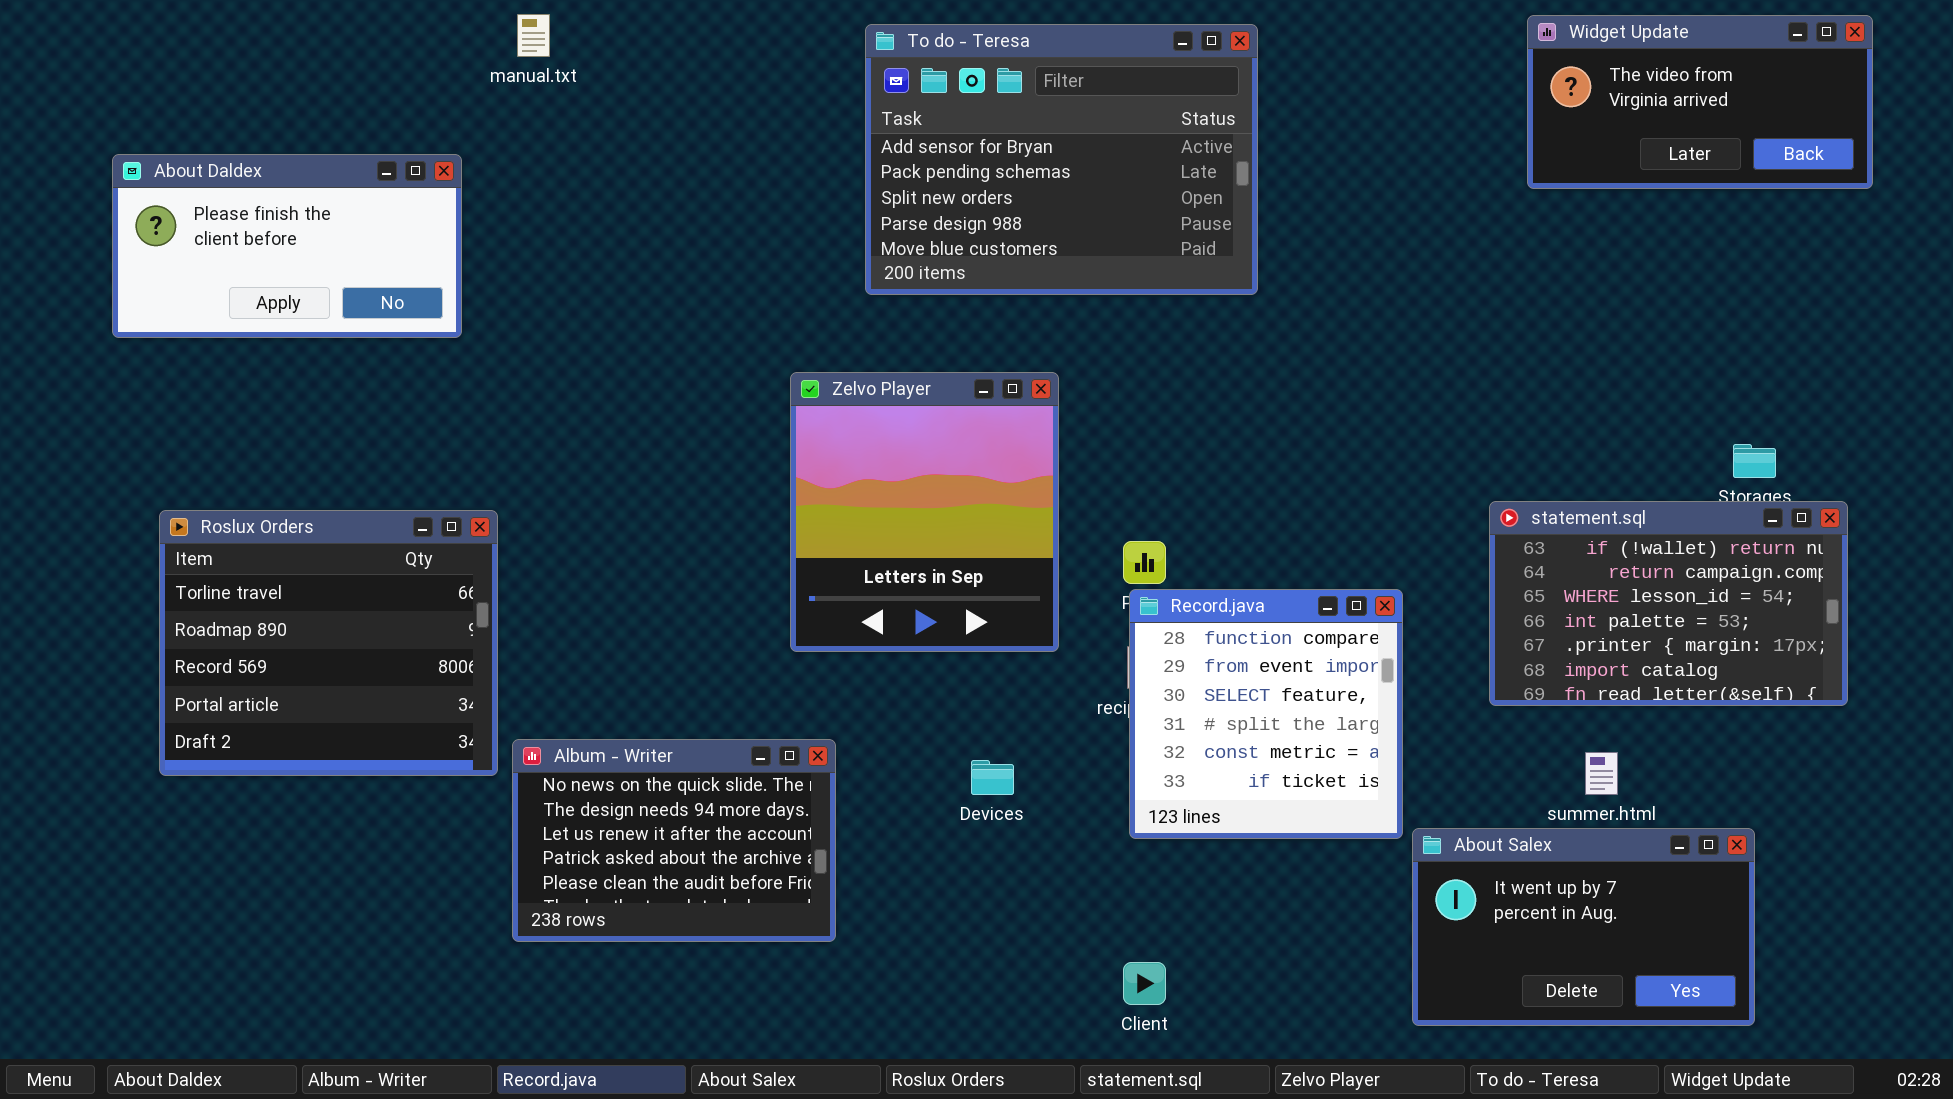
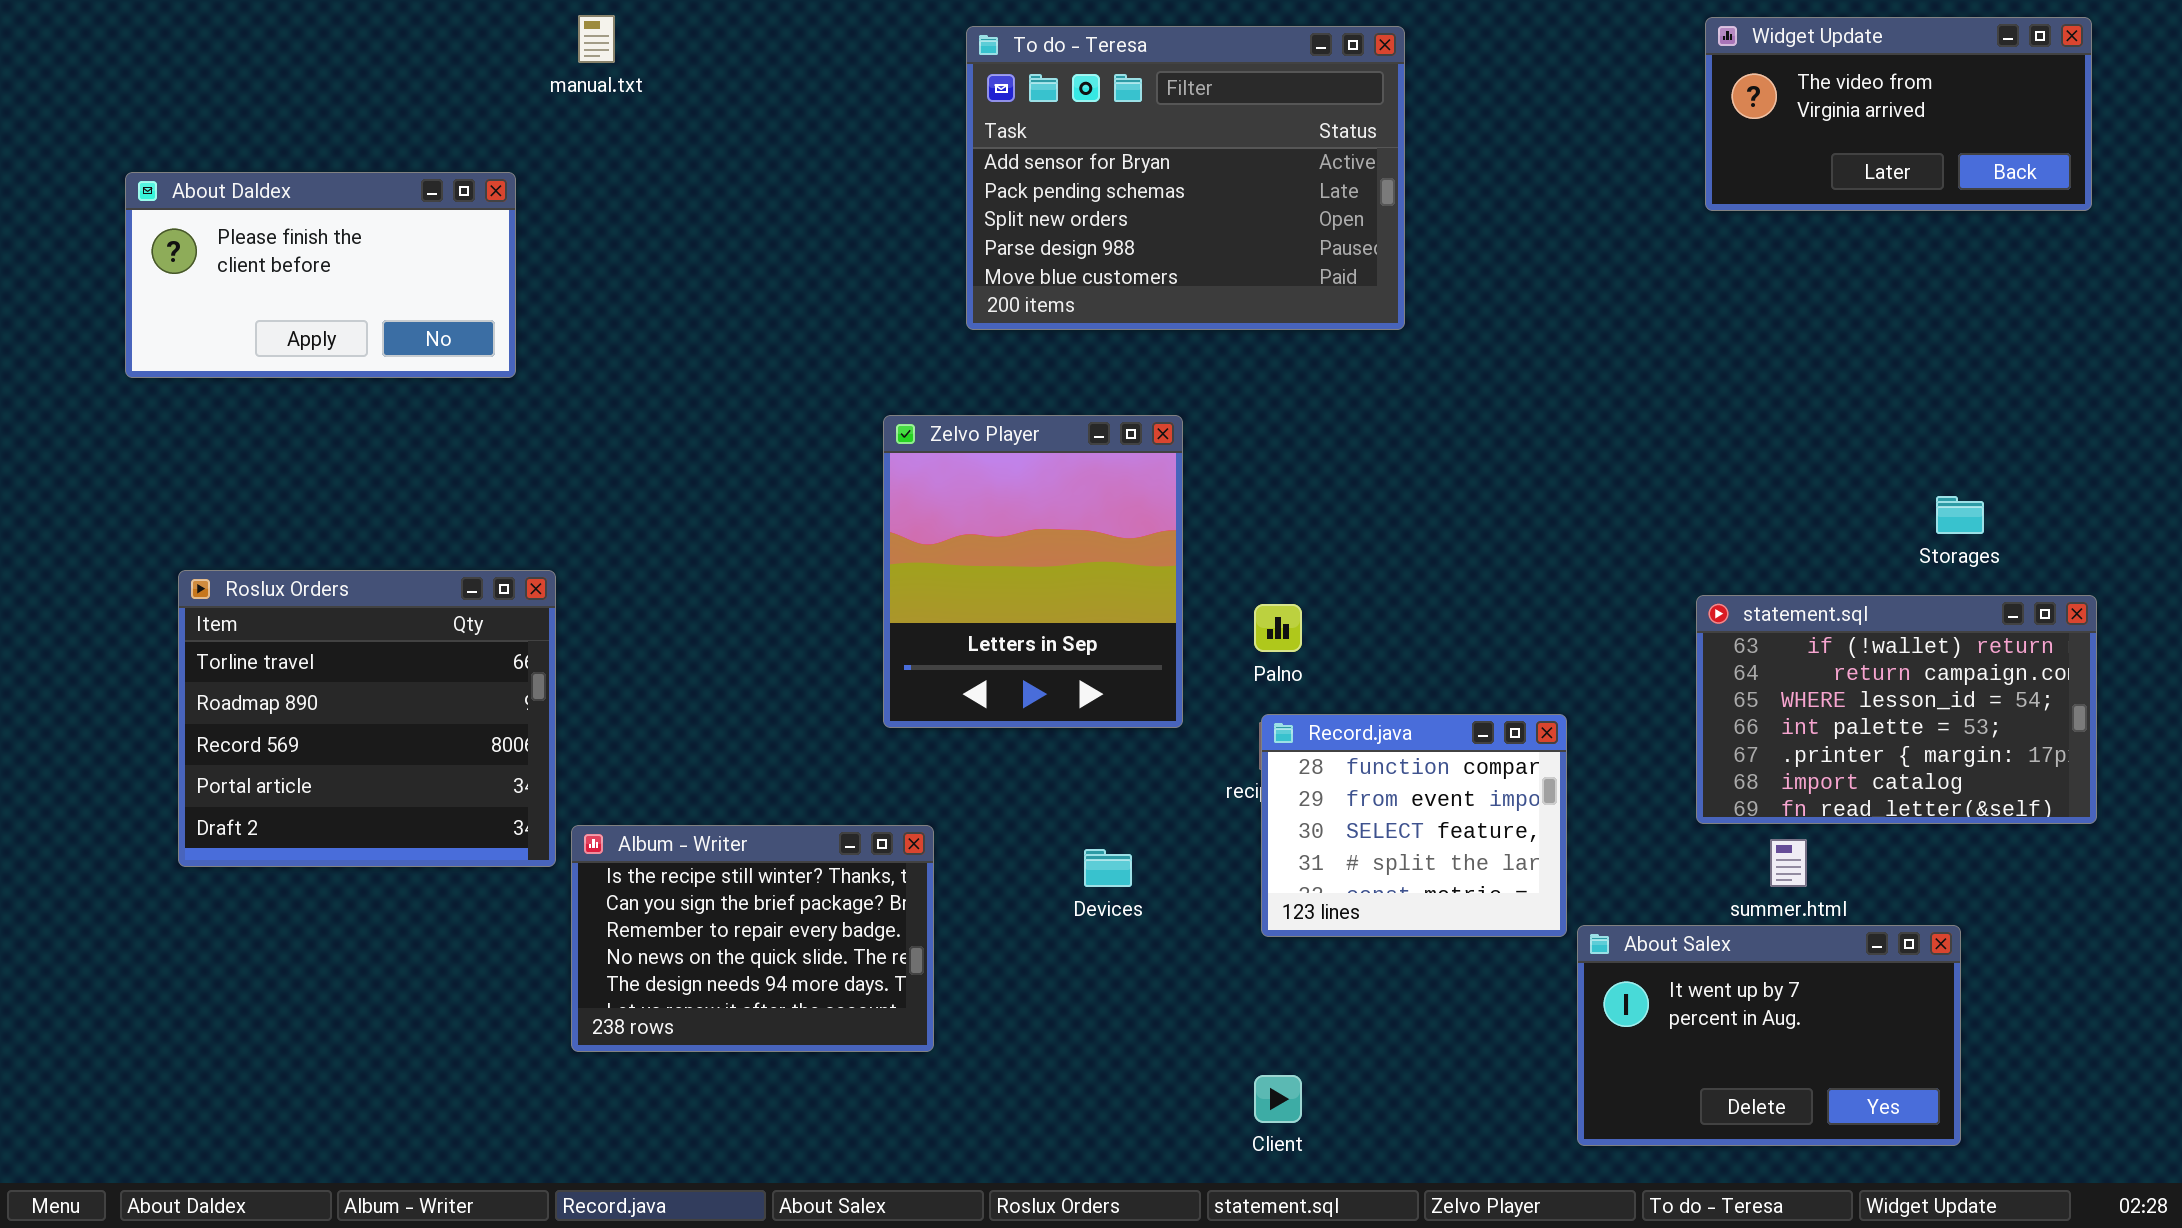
statement.sql: [1489,501,1848,706] -> [1696,595,2097,824], moved
Record.java: [1129,589,1403,839] -> [1261,714,1567,937], resized
Album - Writer: [512,739,836,942] -> [571,825,934,1052], scrolled up 3 rows

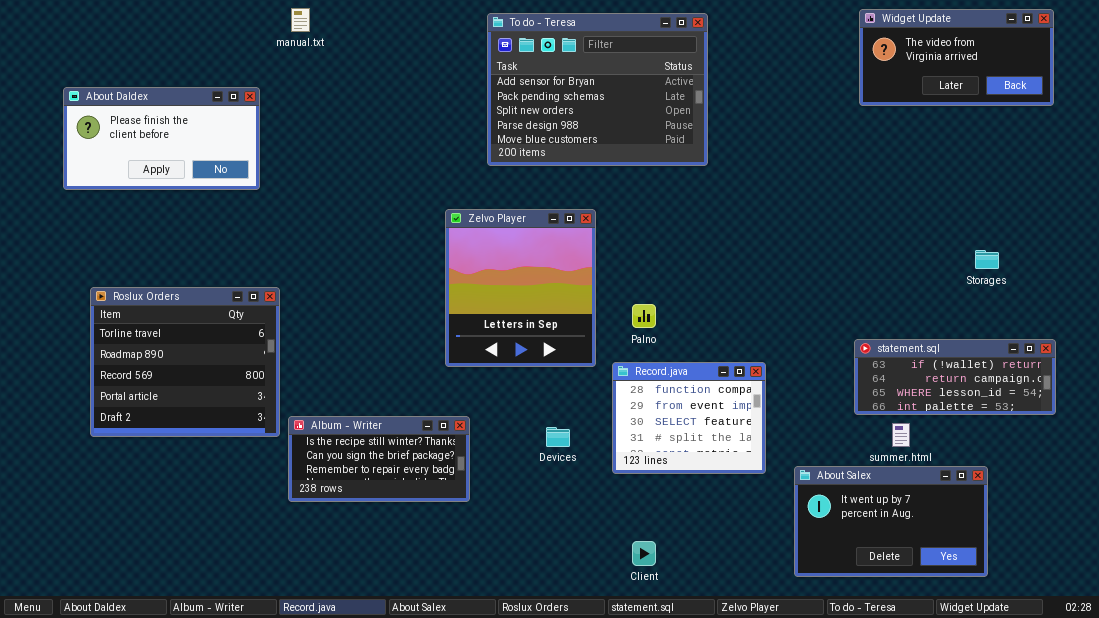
statement.sql: [1696,595,2097,824] -> [854,339,1056,415], resized
Record.java: [1261,714,1567,937] -> [612,362,766,474], moved
Album - Writer: [571,825,934,1052] -> [288,416,470,502], resized

